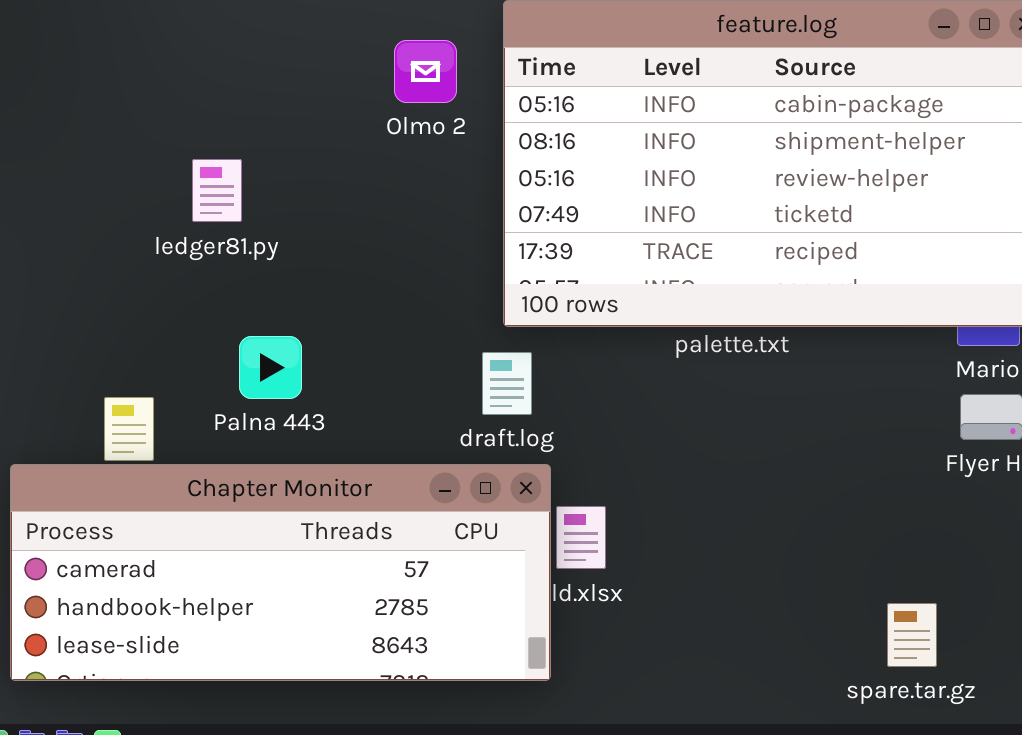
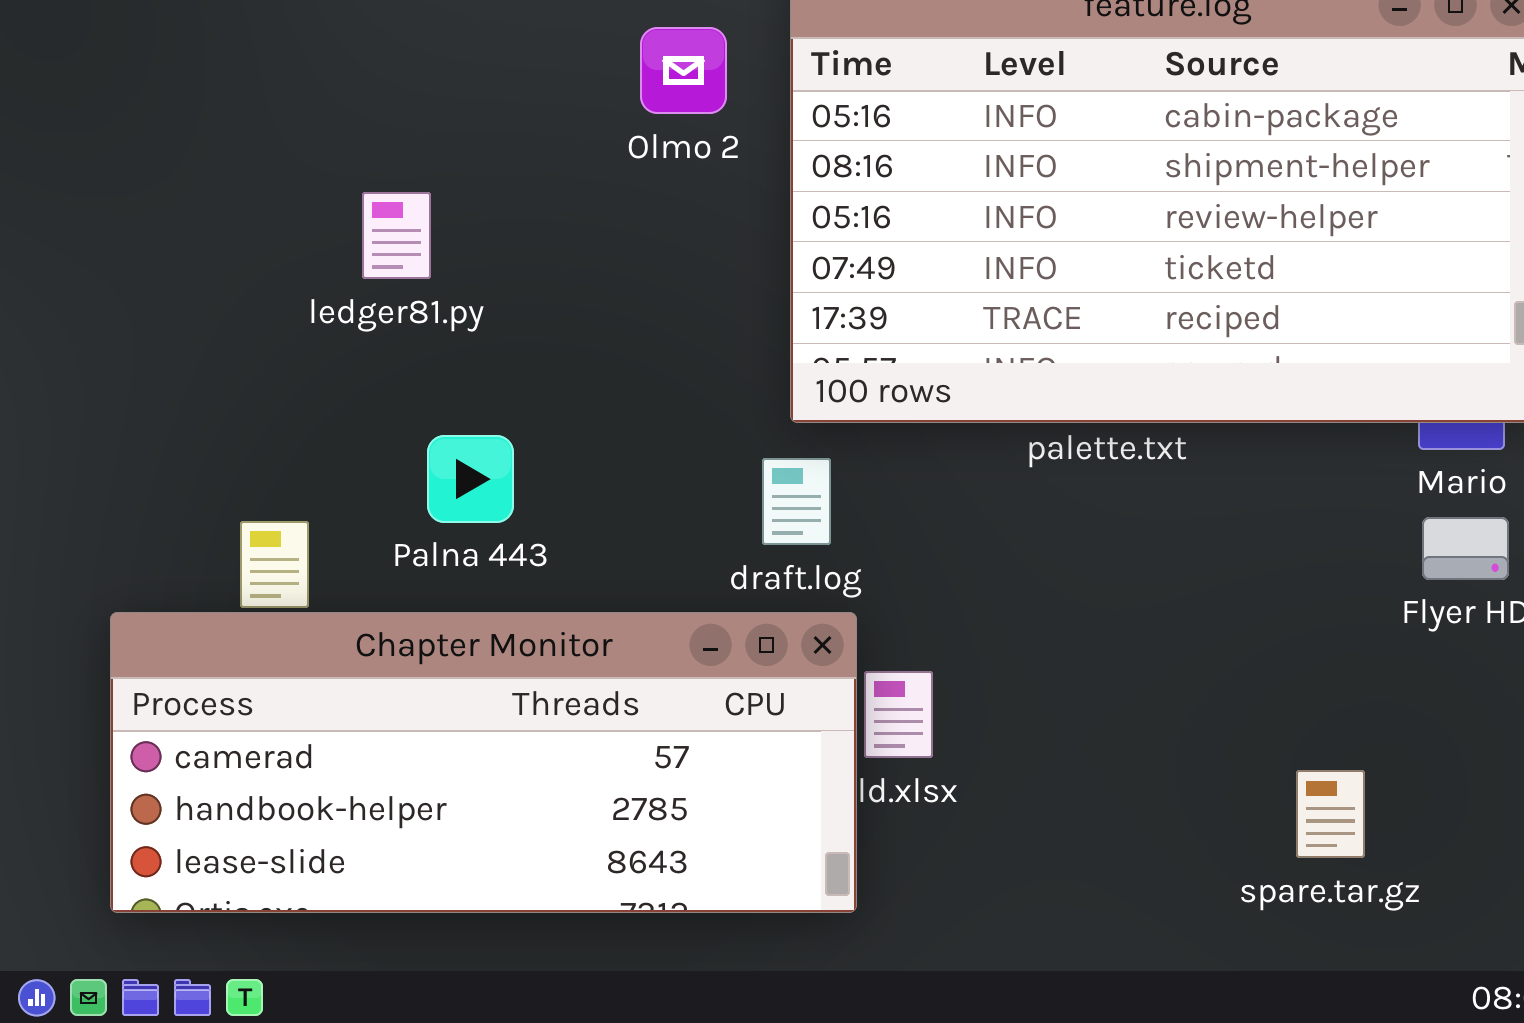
spare.tar.gz: [887,603,937,667] -> [1296,770,1365,858], moved

